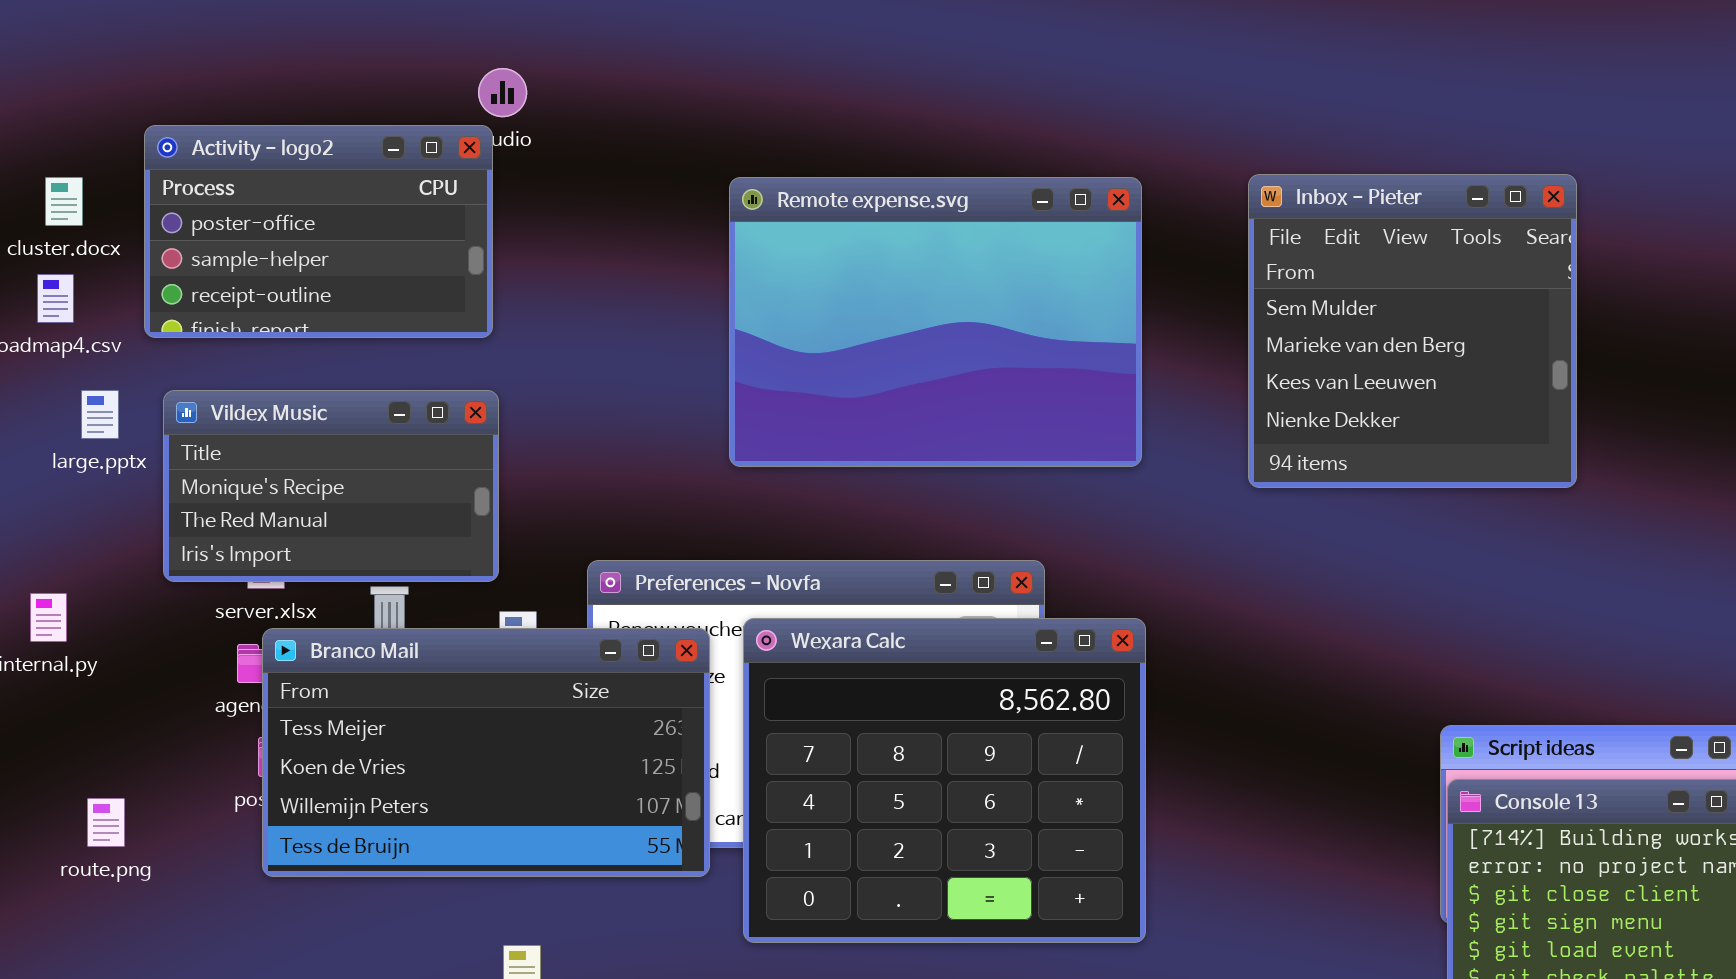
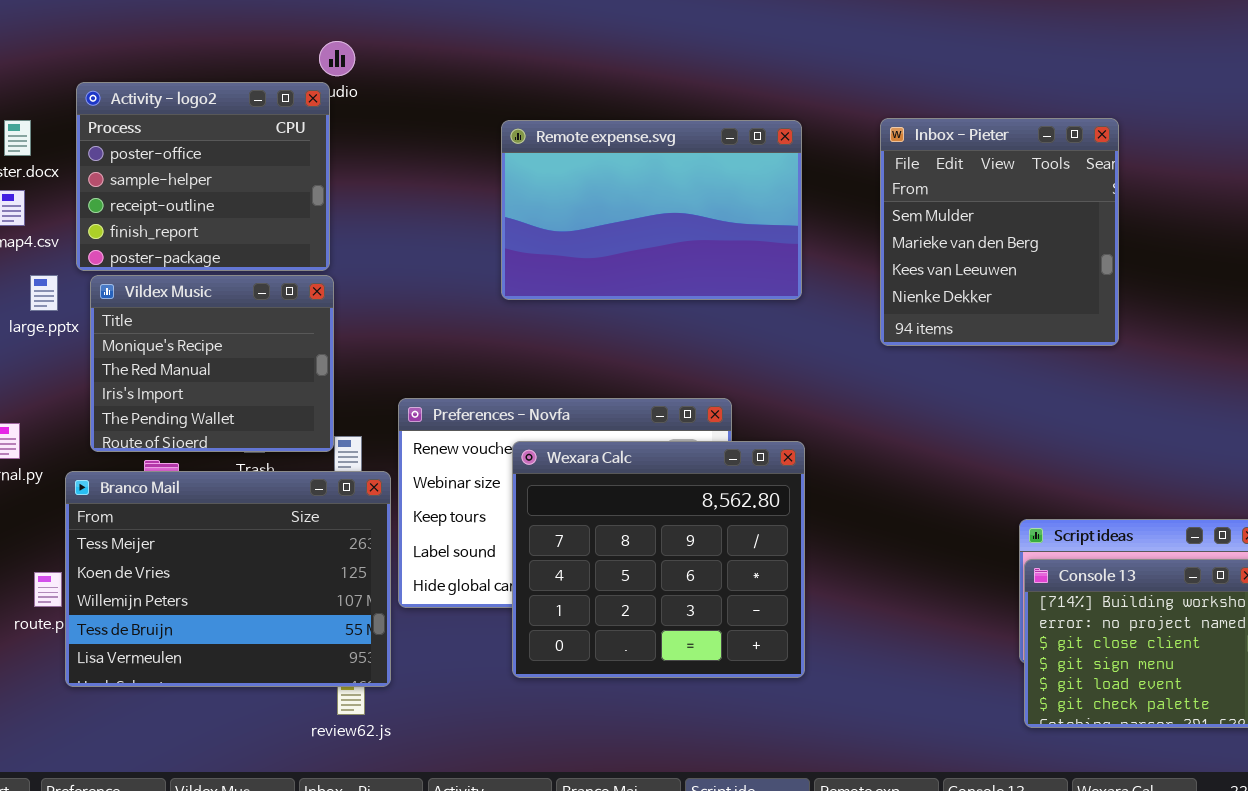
Activity - logo2: [144,125,493,338] -> [76,82,330,271], resized
Remote expense.svg: [729,177,1142,467] -> [501,120,802,300], resized
Vildex Music: [163,390,499,582] -> [90,275,334,452], resized
Branco Mail: [262,628,710,877] -> [65,471,391,687], moved, resized

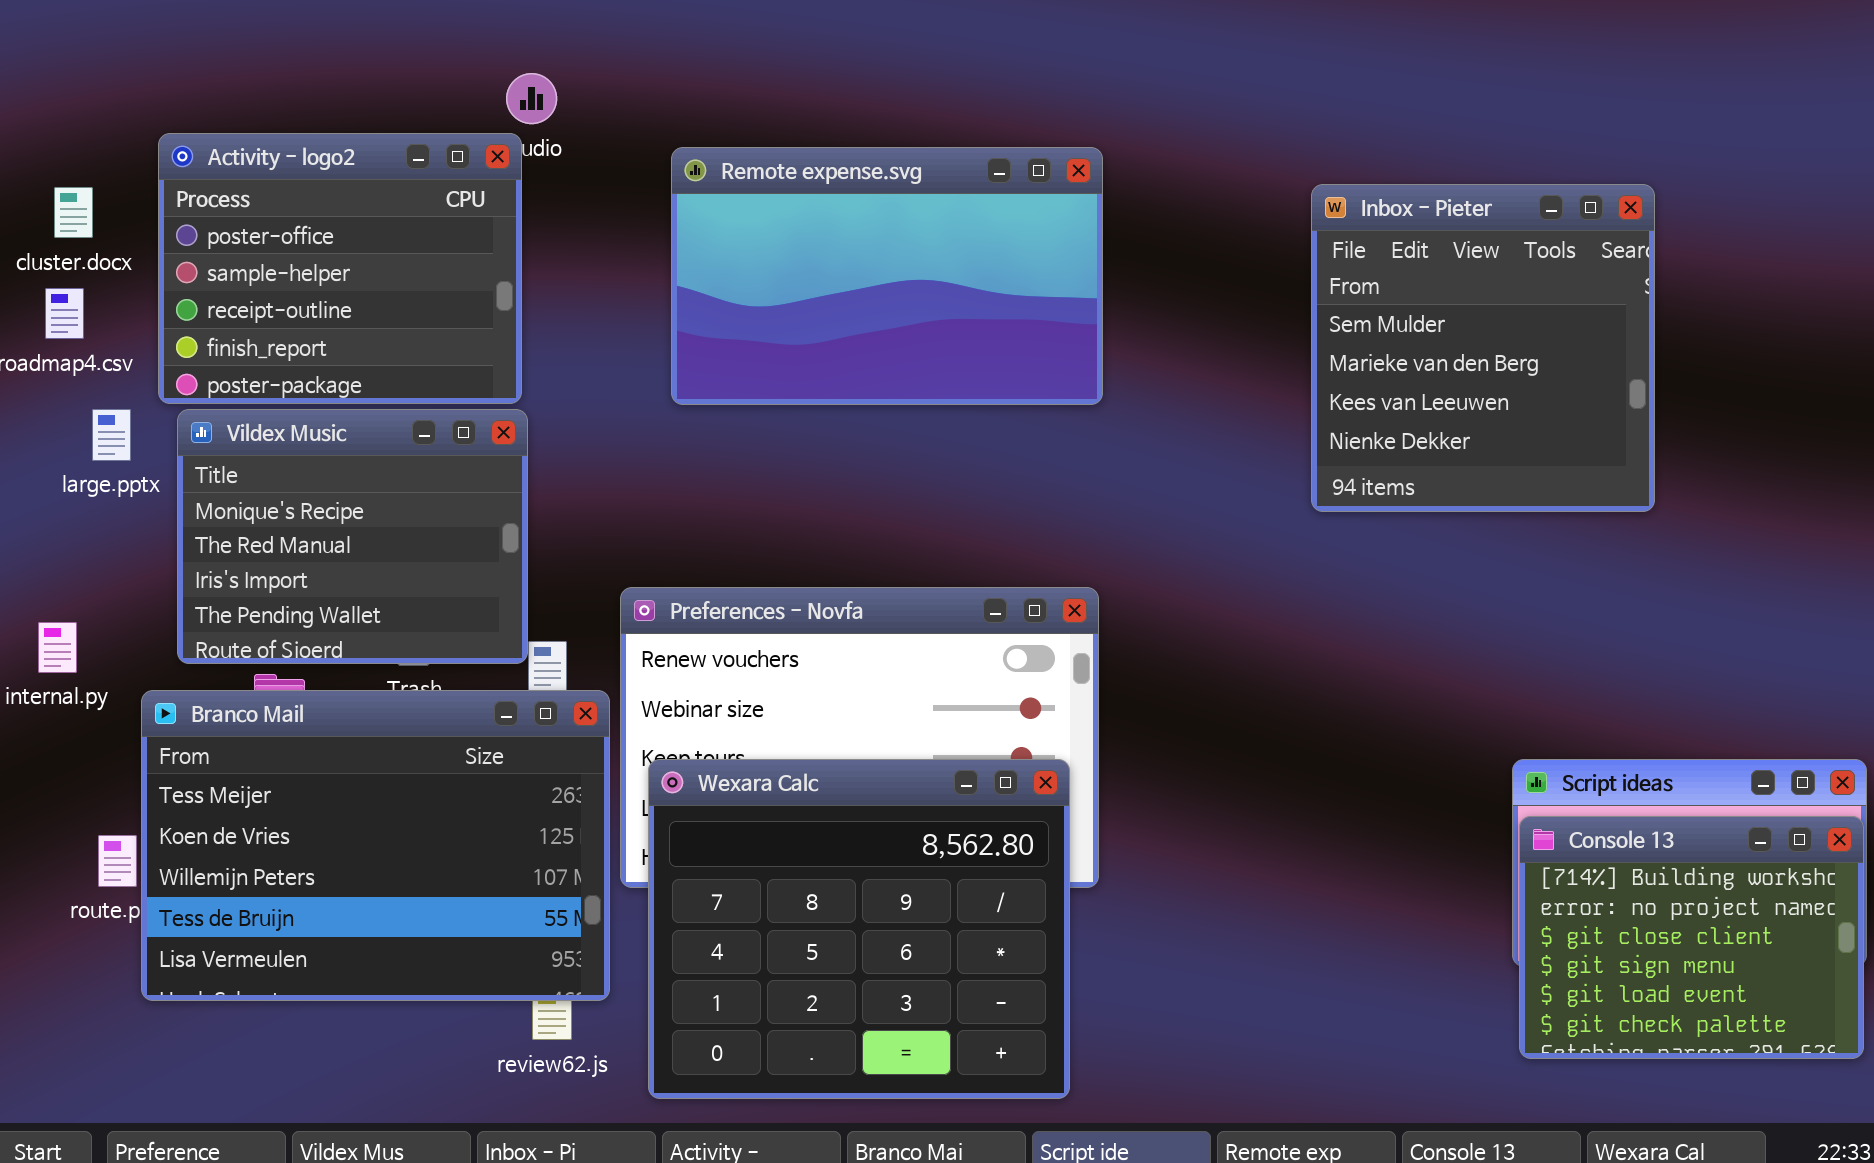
Remote expense.svg: [501,120,802,300] -> [671,147,1103,405], moved
Wexara Calc: [512,441,805,678] -> [648,759,1070,1099], moved

